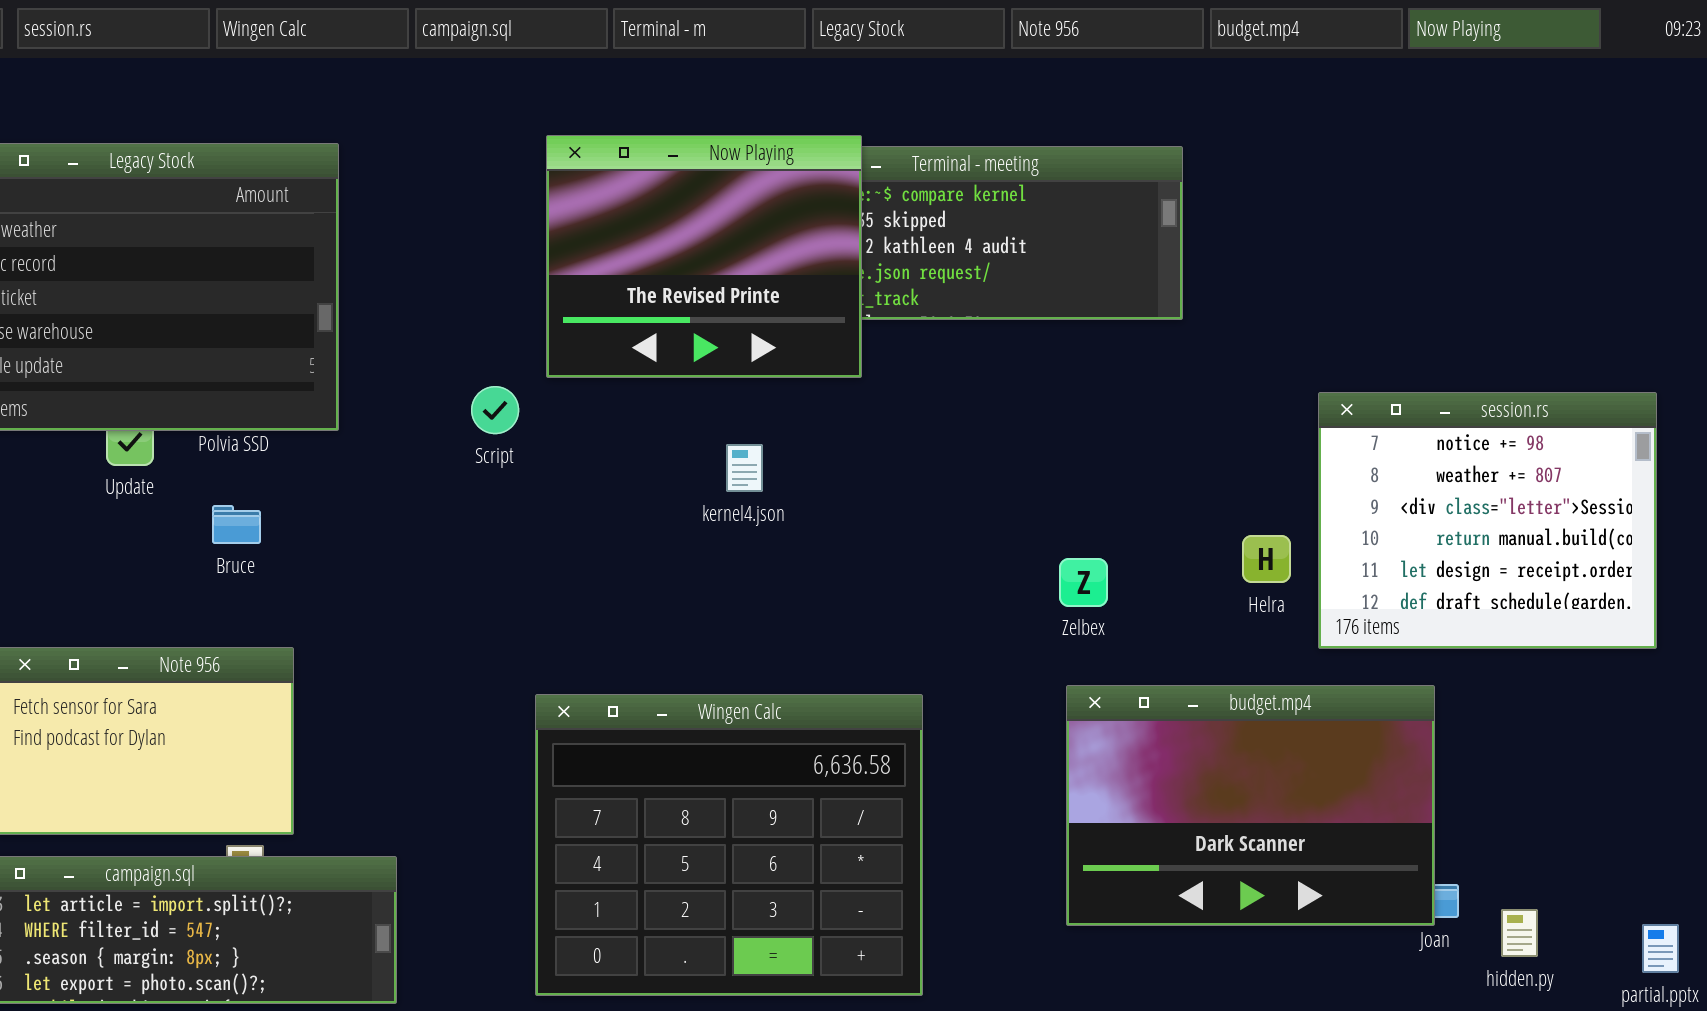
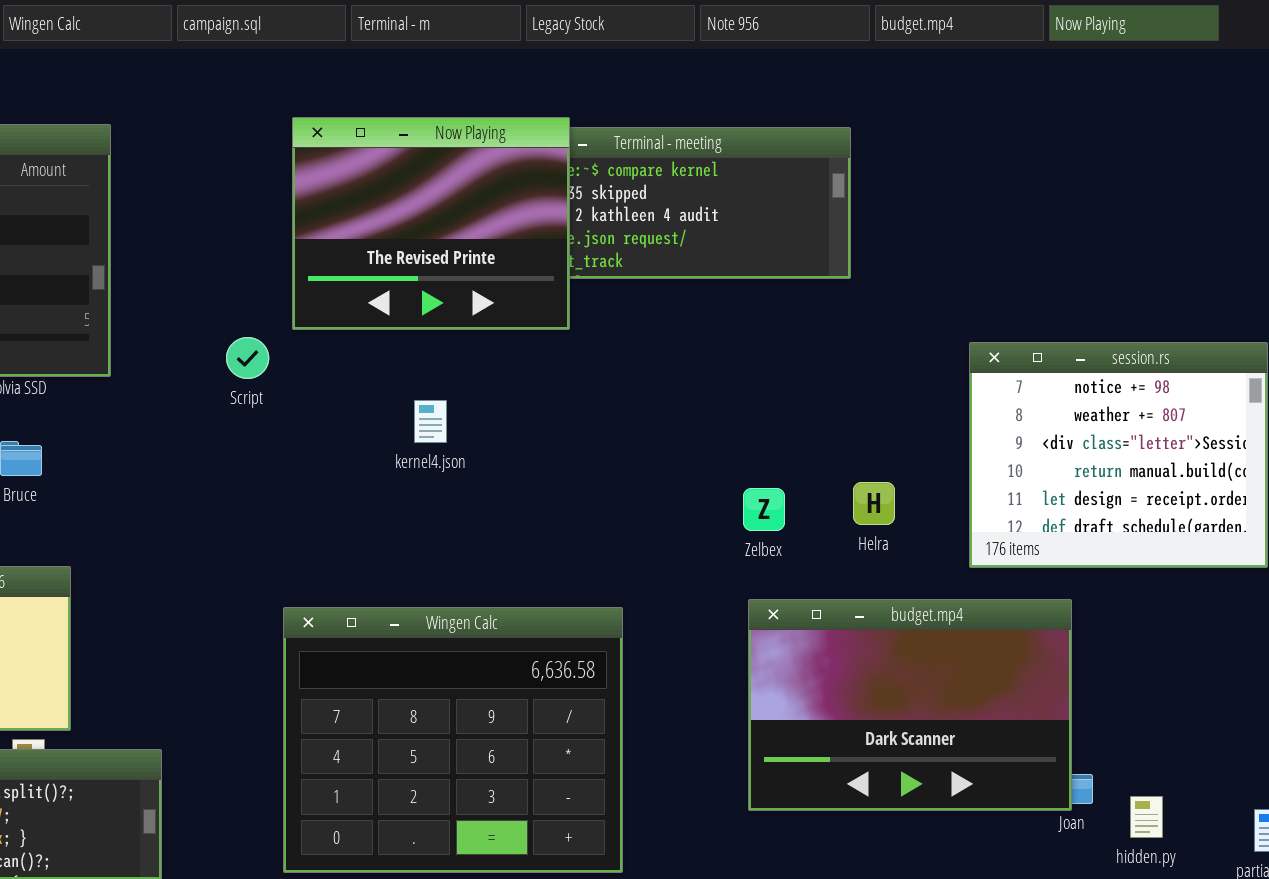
kernel4.json: [726,444,763,492] -> [414,400,447,443], moved
Helra: [1242,535,1291,583] -> [853,482,895,525], moved

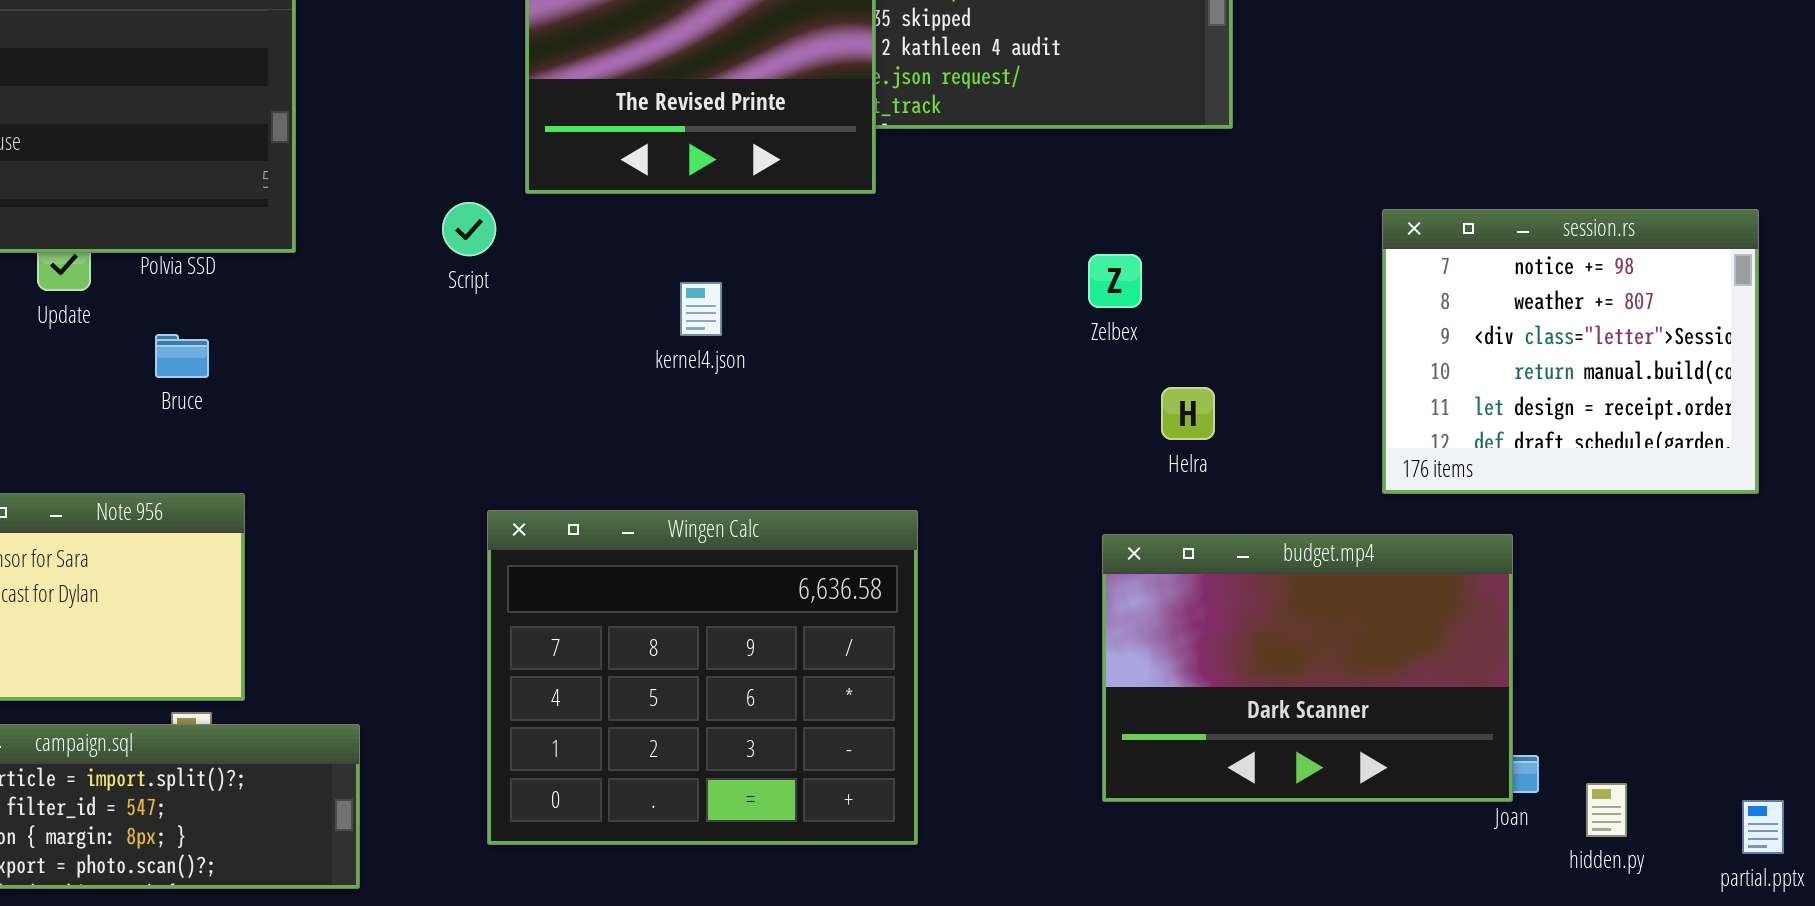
Helra: [853,482,895,525] -> [1161,387,1215,440], moved
Zelbex: [743,488,785,531] -> [1088,254,1142,308], moved
Wingen Calc: [283,607,623,873] -> [487,510,918,845], moved

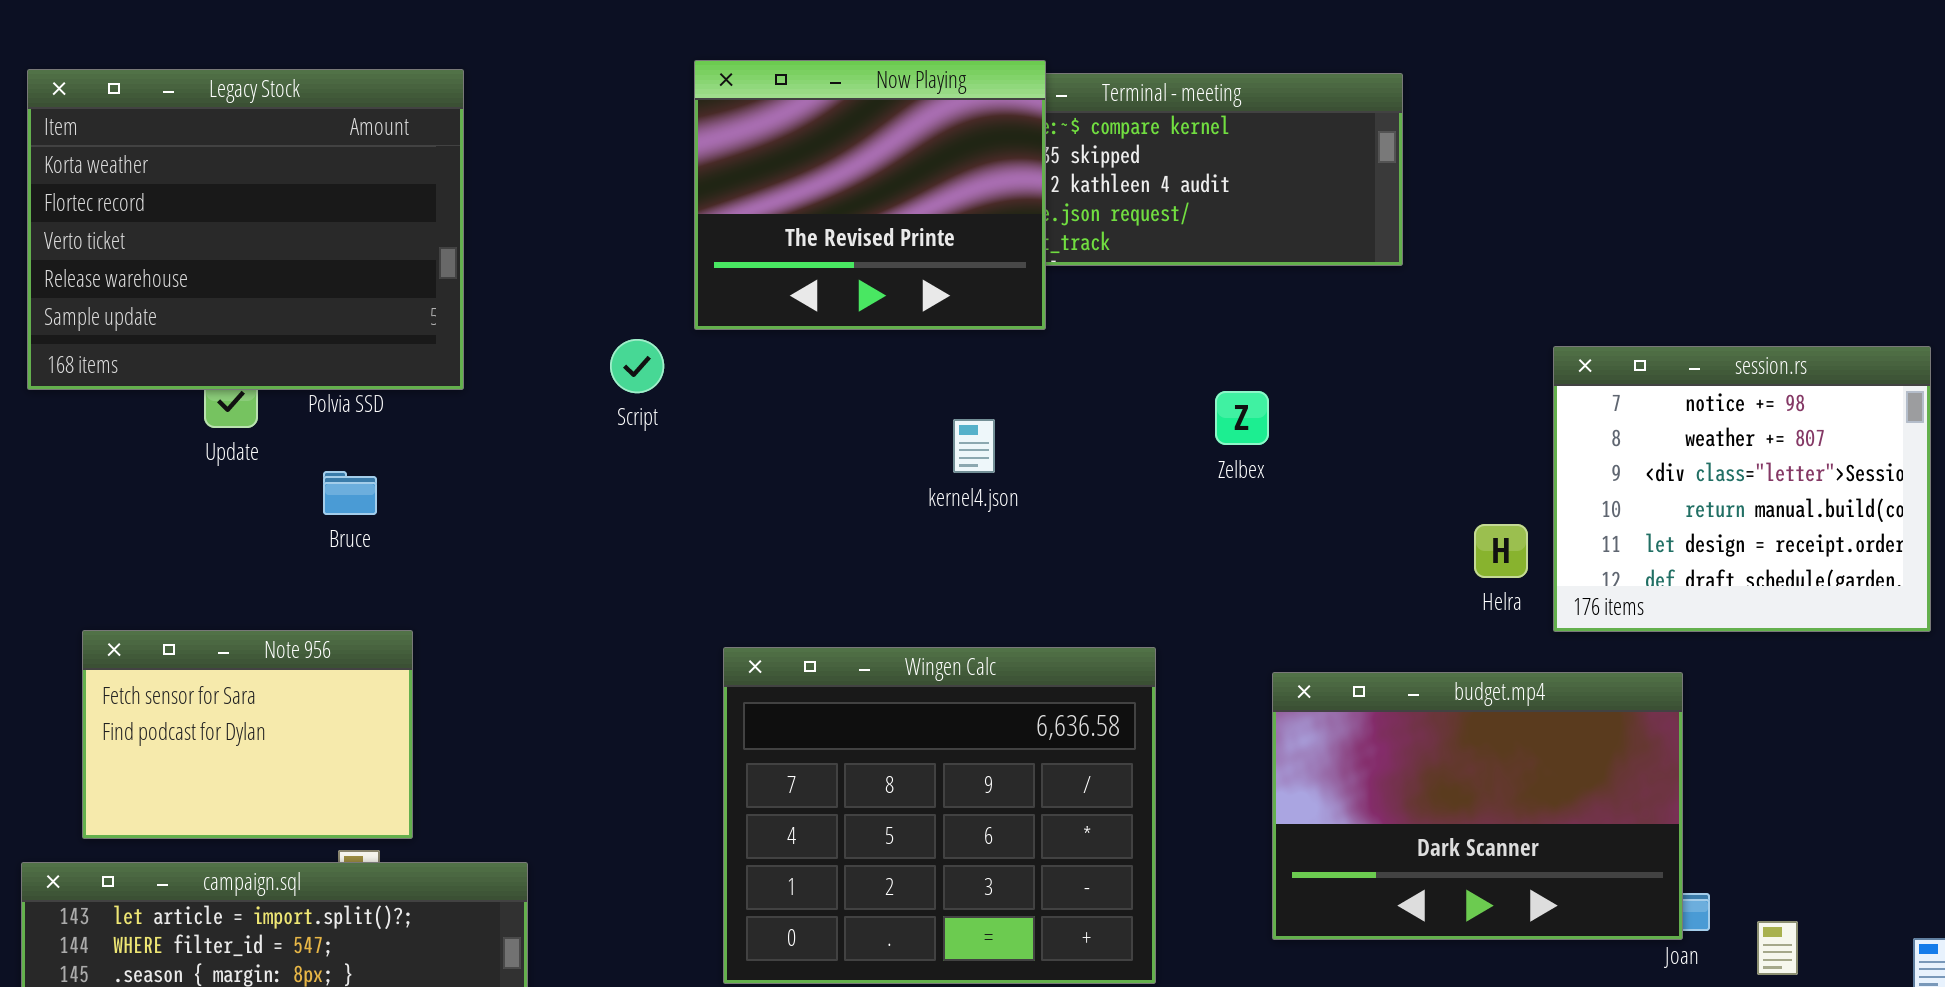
Zelbex: [1088,254,1142,308] -> [1215,391,1269,445], moved
kernel4.json: [680,282,722,336] -> [953,419,995,473], moved
Helra: [1161,387,1215,440] -> [1474,524,1528,578], moved
Wingen Calc: [487,510,918,845] -> [723,647,1156,984], moved

